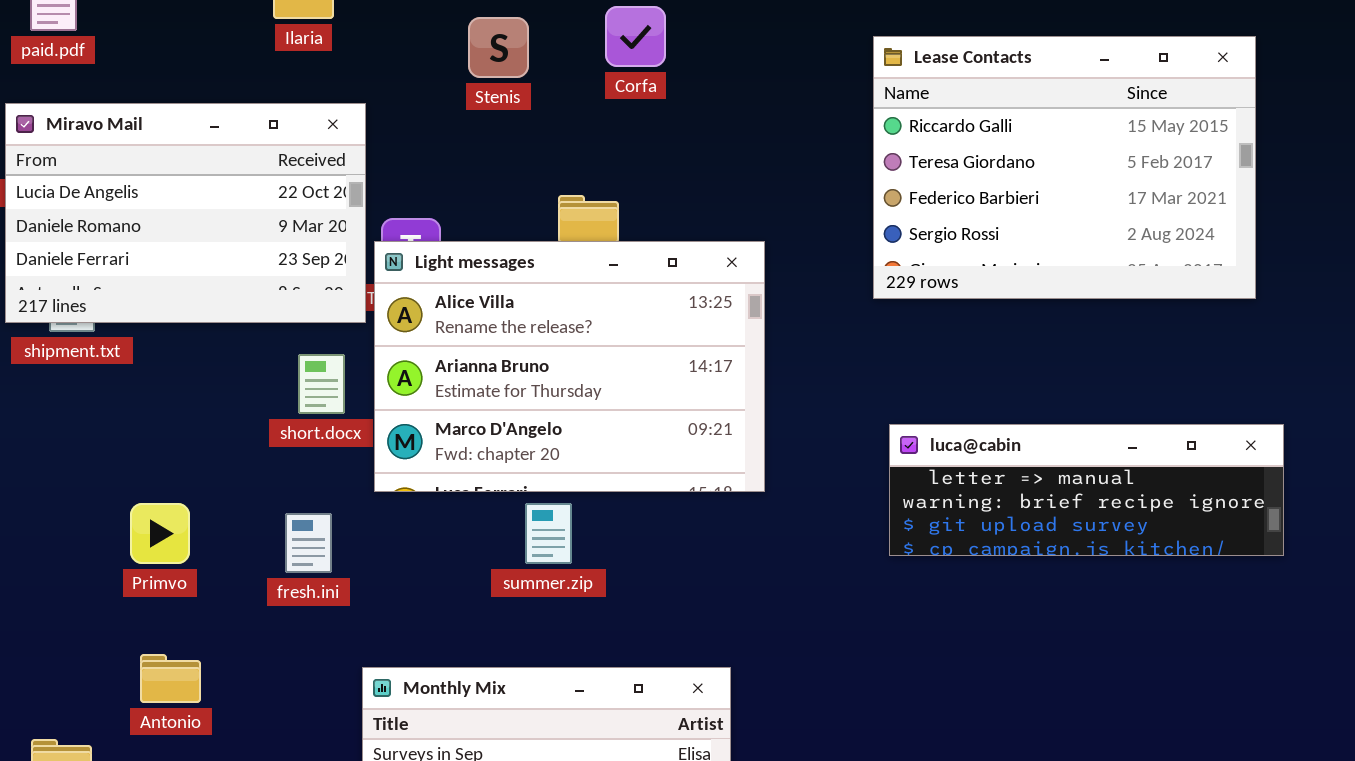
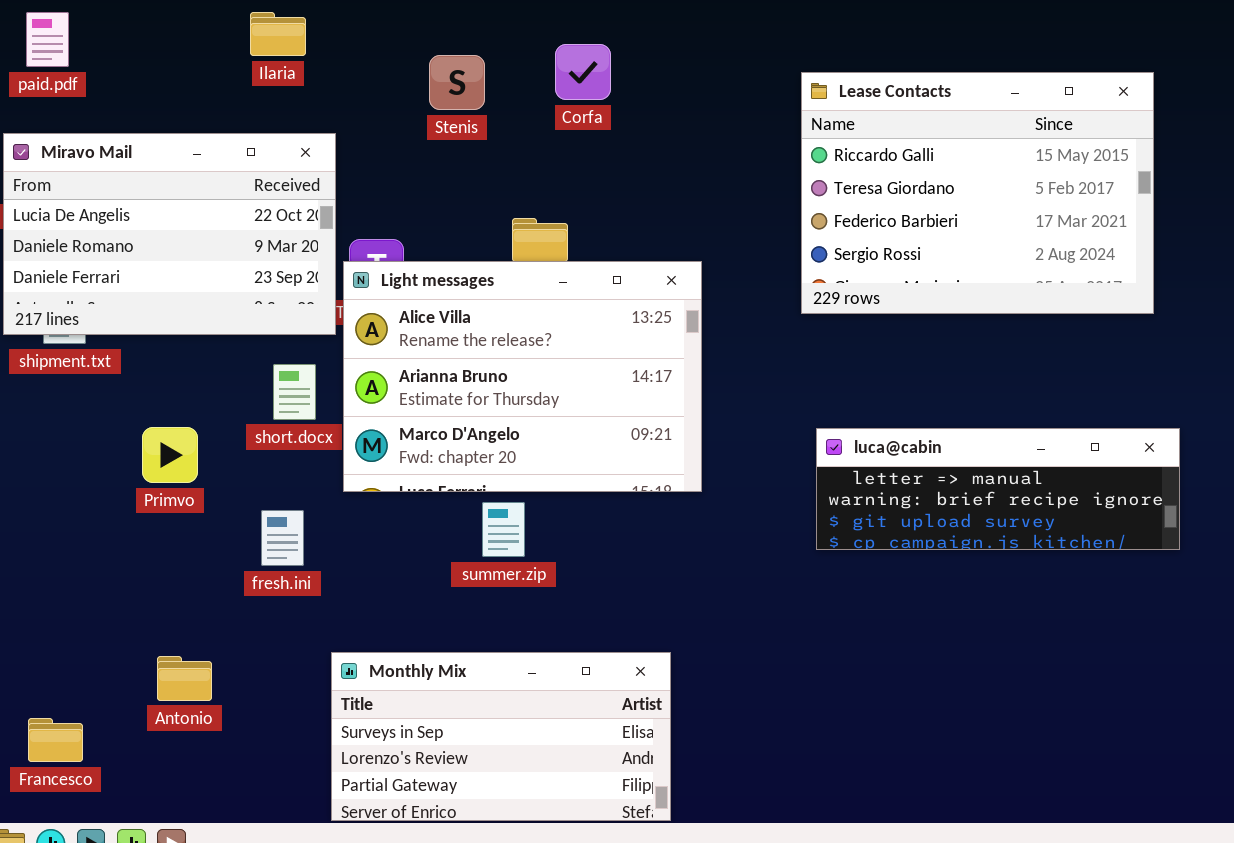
Primvo: [130,503,190,564] -> [142,427,198,483], moved
Antonio: [140,654,201,703] -> [157,656,212,701], moved

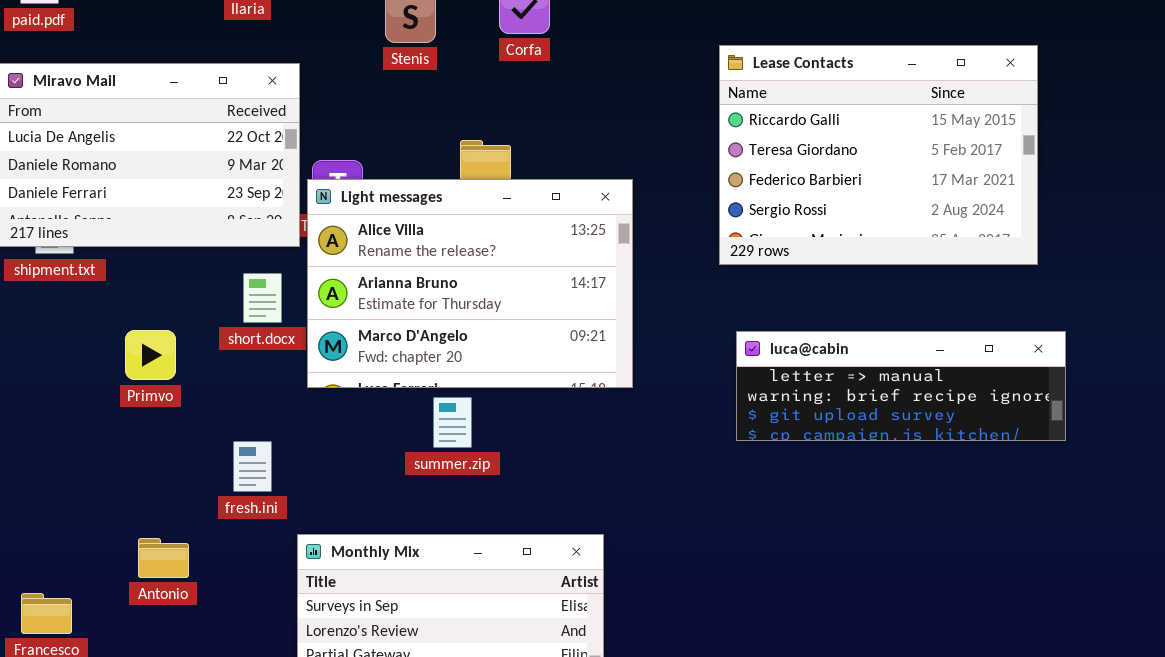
Lease Contacts: [801,72,1154,314] -> [719,45,1038,265], moved
fresh.ini: [261,510,304,566] -> [233,441,272,492], moved

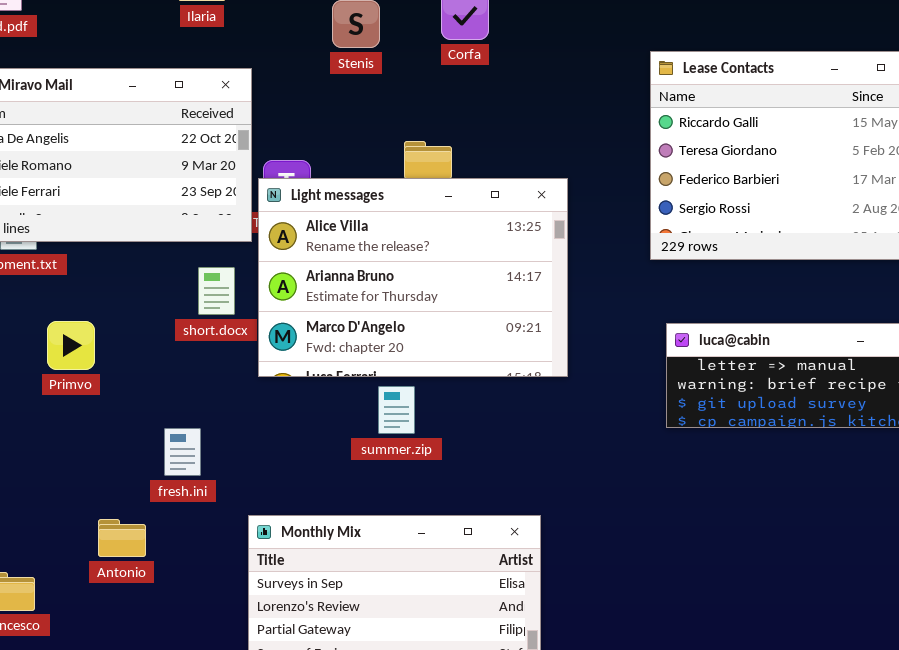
Primvo: [125,330,176,380] -> [47,321,95,370], moved
fresh.ini: [233,441,272,492] -> [164,428,201,476], moved

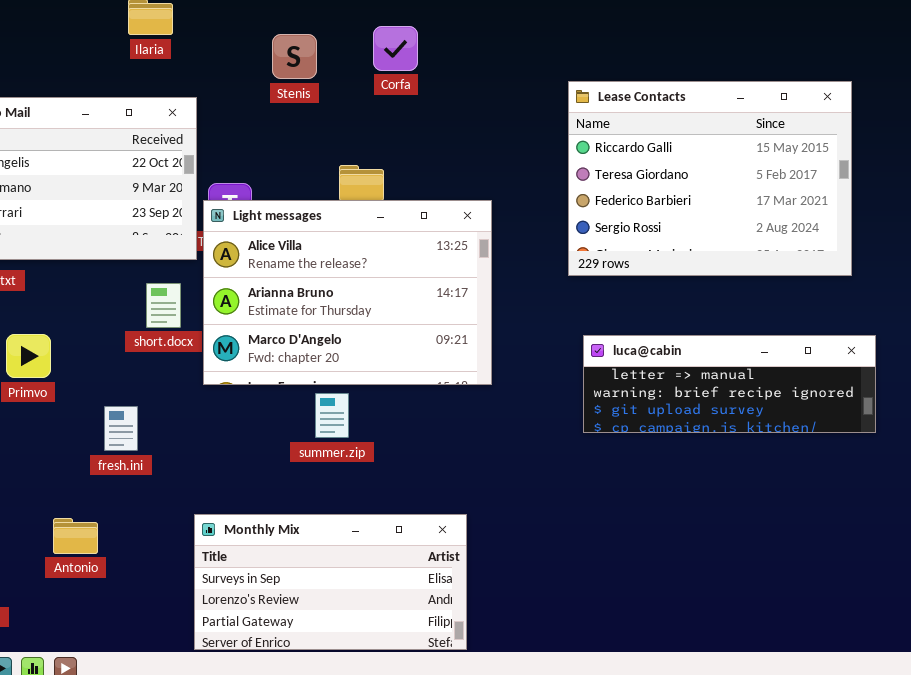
fresh.ini: [164,428,201,476] -> [104,406,138,451], moved

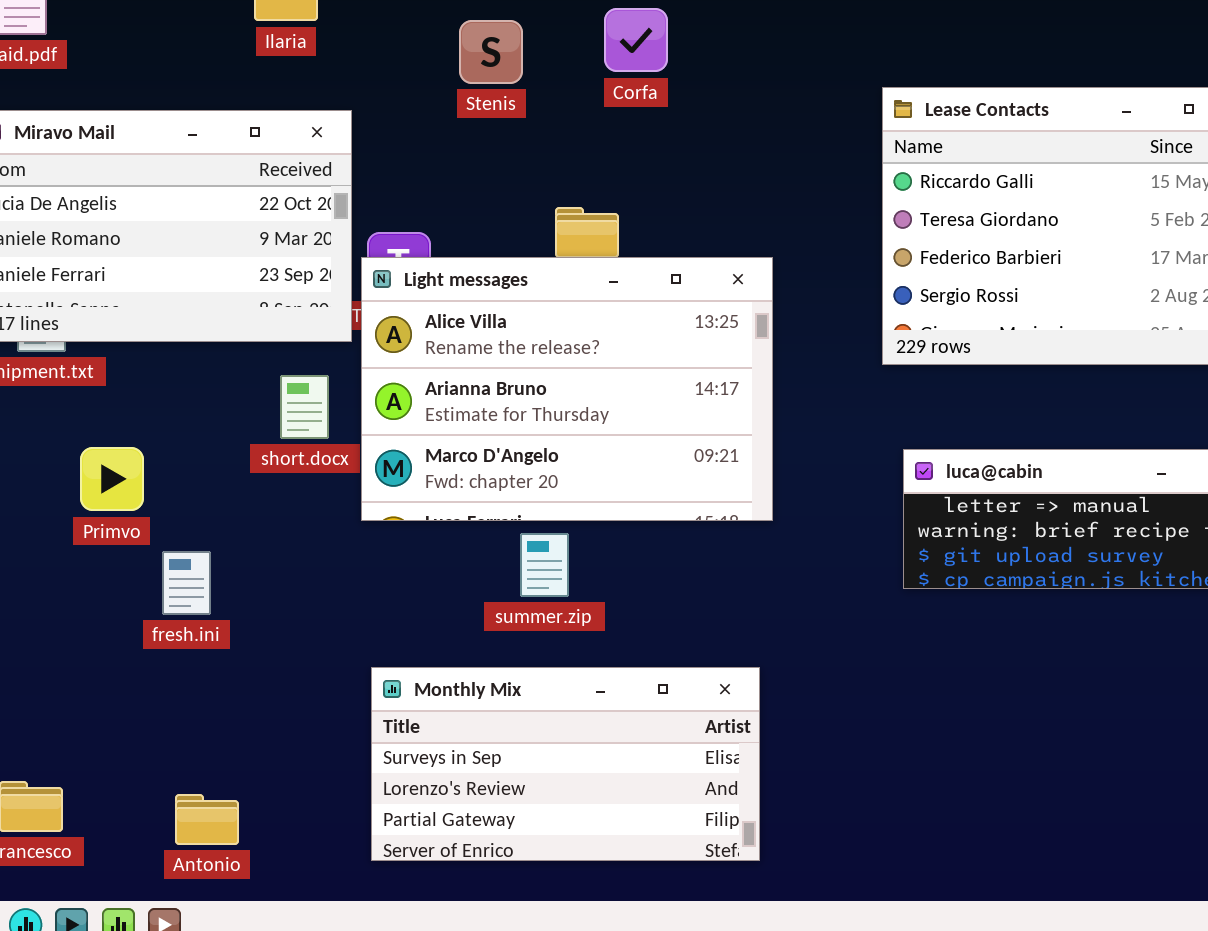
fresh.ini: [104,406,138,451] -> [162,551,211,615], moved
Monthly Mix: [194,514,467,650] -> [371,667,760,861], moved
Antonio: [53,518,98,554] -> [175,794,239,845], moved

